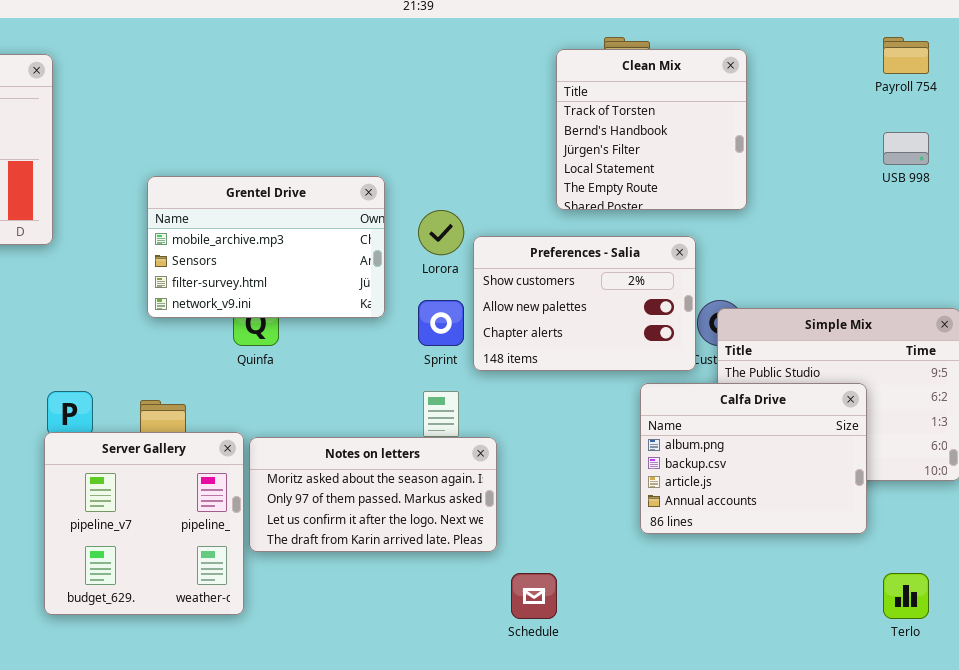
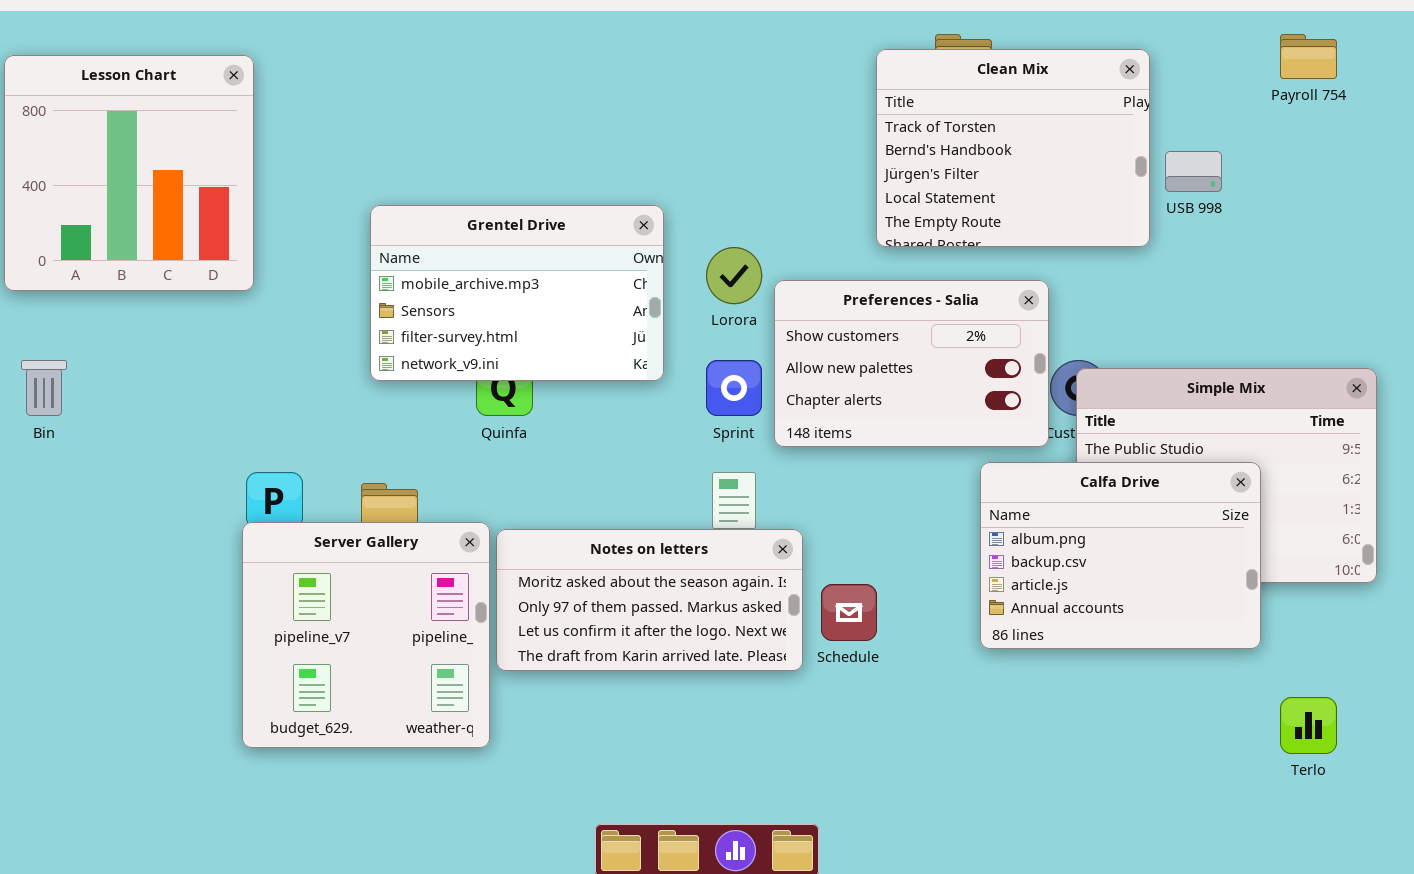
Clean Mix: [556,49,747,210] -> [876,49,1150,247], resized
USB 998: [883,132,929,165] -> [1165,151,1222,192], moved
Schedule: [511,573,557,619] -> [821,584,877,641], moved

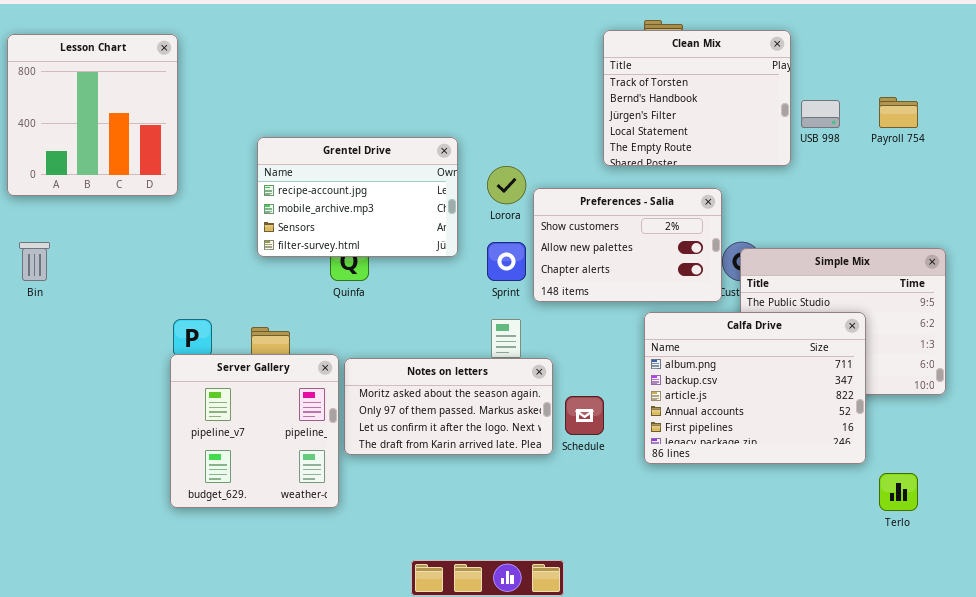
Payroll 754: [1280,34,1337,79] -> [879,97,918,128], moved
Grentel Drive: [370,205,664,381] -> [257,137,458,257], scrolled up 1 row
Calfa Drive: [980,462,1261,649] -> [644,312,866,464], resized

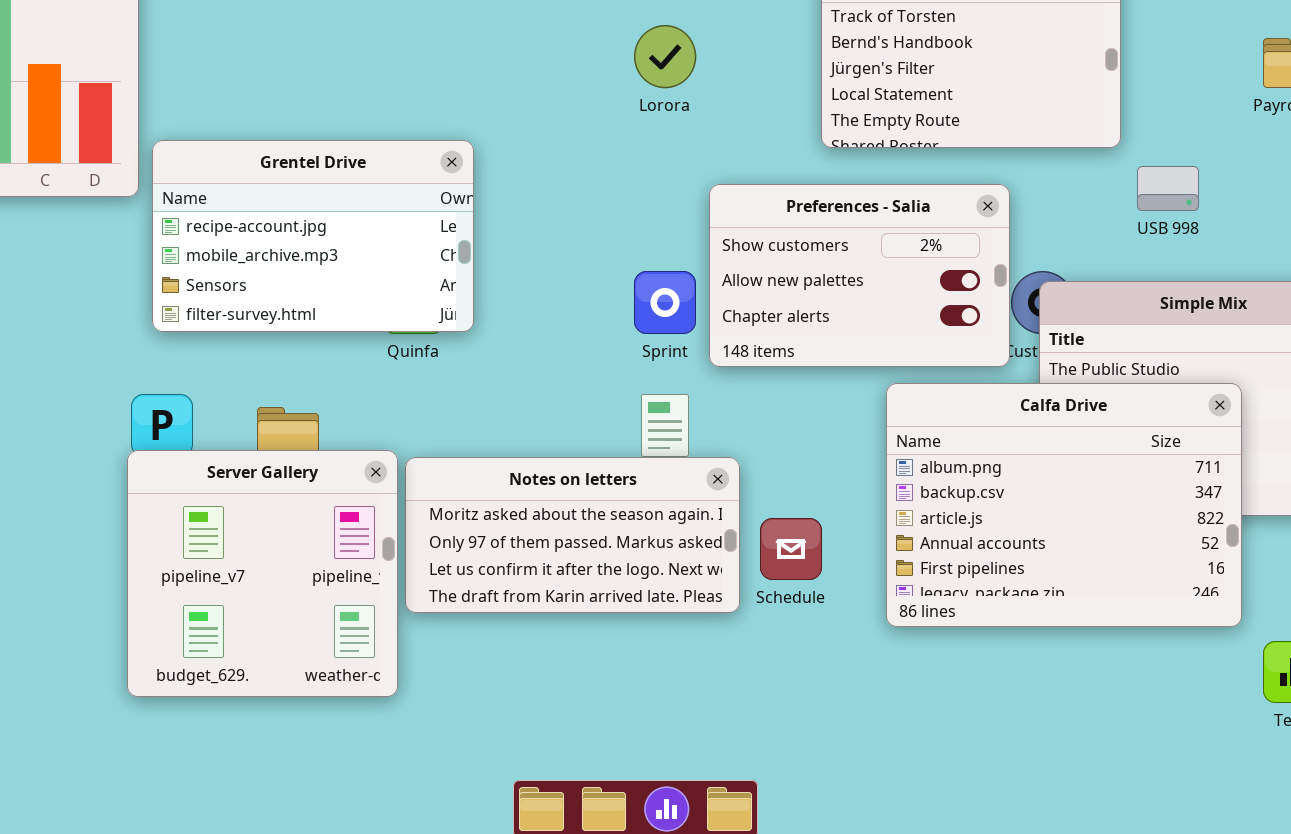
USB 998: [801,100,840,128] -> [1137,166,1199,211], moved
Grentel Drive: [257,137,458,257] -> [152,140,474,332], moved
Lorora: [487,166,526,204] -> [634,25,696,88], moved

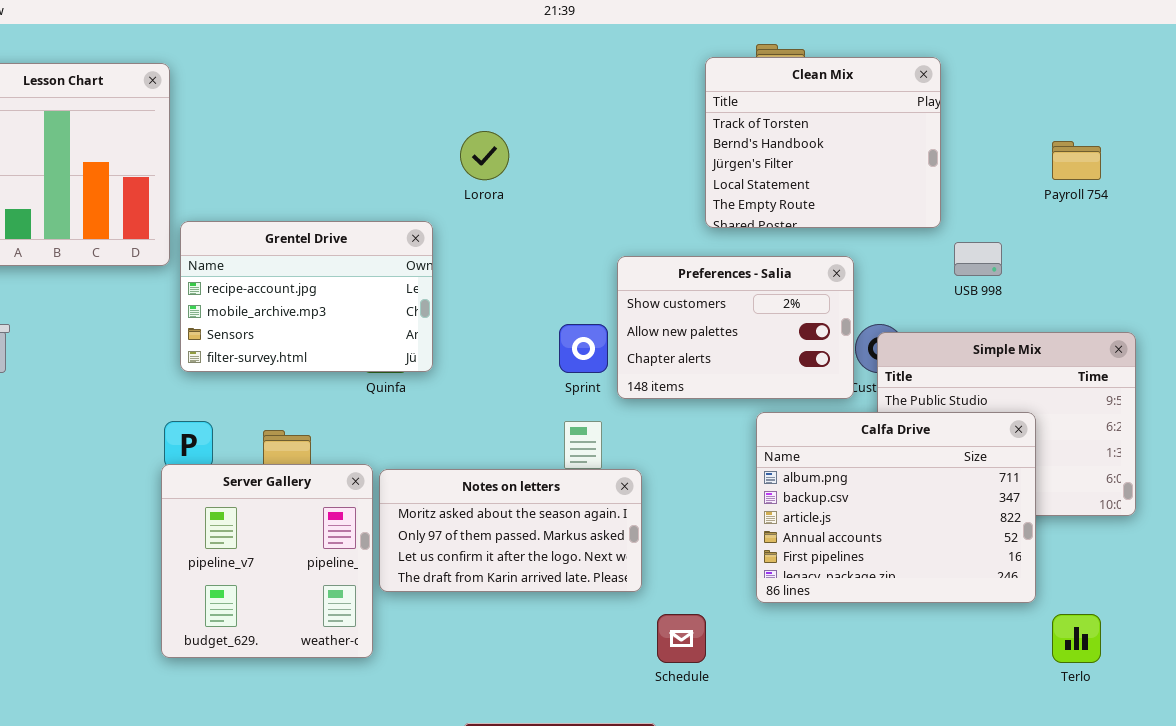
Lorora: [634,25,696,88] -> [460,131,509,180], moved
Schedule: [760,518,822,580] -> [657,614,706,663], moved

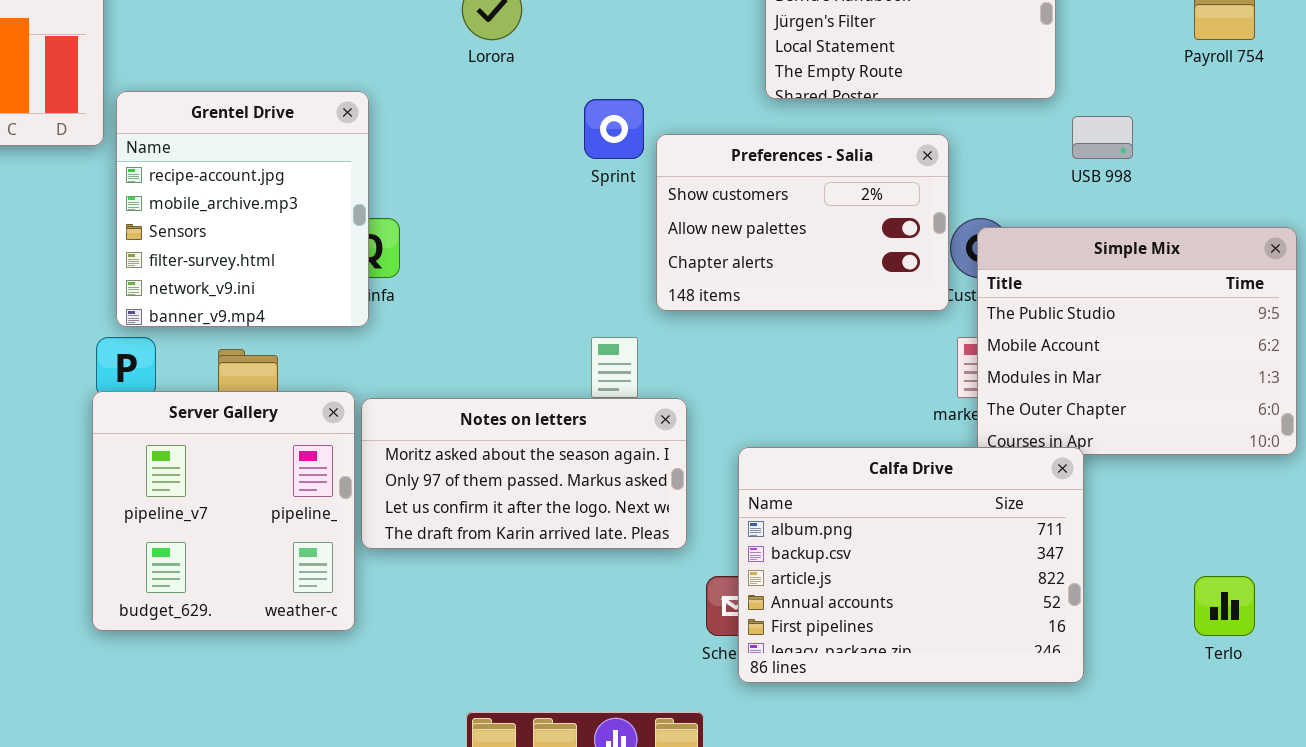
Grentel Drive: [180,221,433,372] -> [116,91,369,327], resized
Sprint: [559,324,608,373] -> [584,99,644,159], moved
Calfa Drive: [756,412,1036,603] -> [738,447,1084,683], moved

